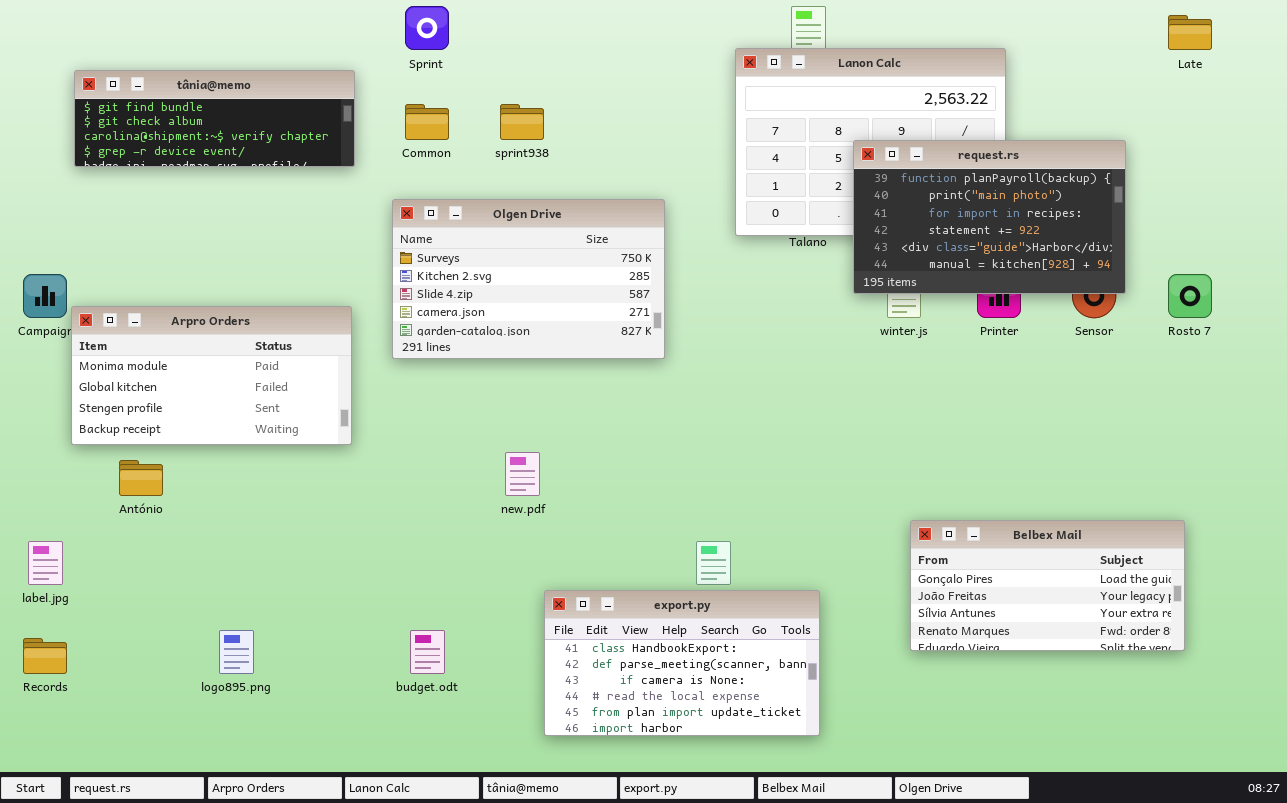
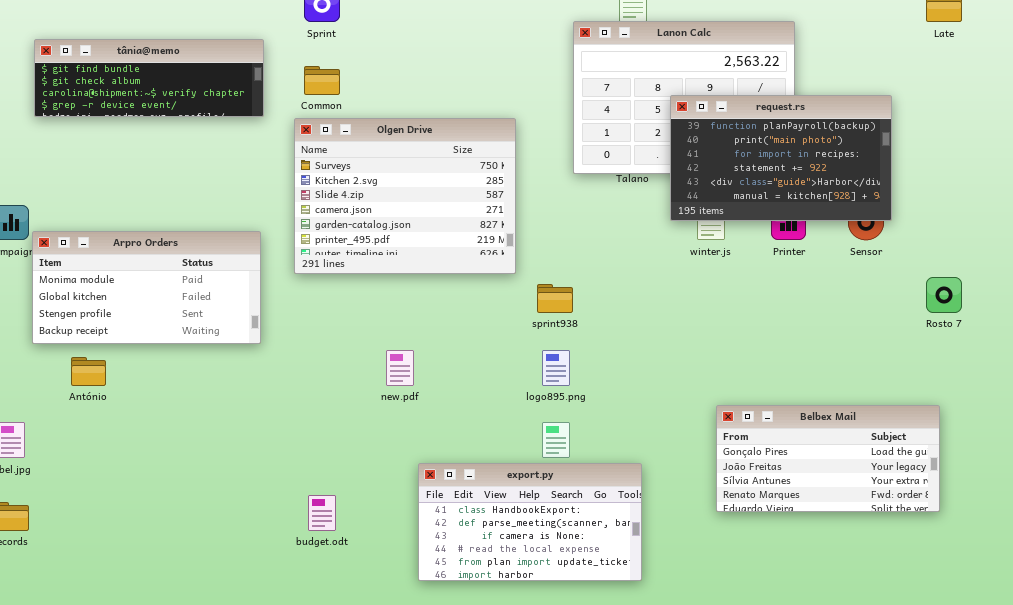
sprint938: [500,104,544,140] -> [537,284,573,313], moved
Olgen Drive: [392,199,665,359] -> [294,118,516,274], resized
Rosto 7: [1168,274,1212,318] -> [926,277,962,313], moved
logo895.png: [219,630,254,674] -> [542,350,570,386], moved

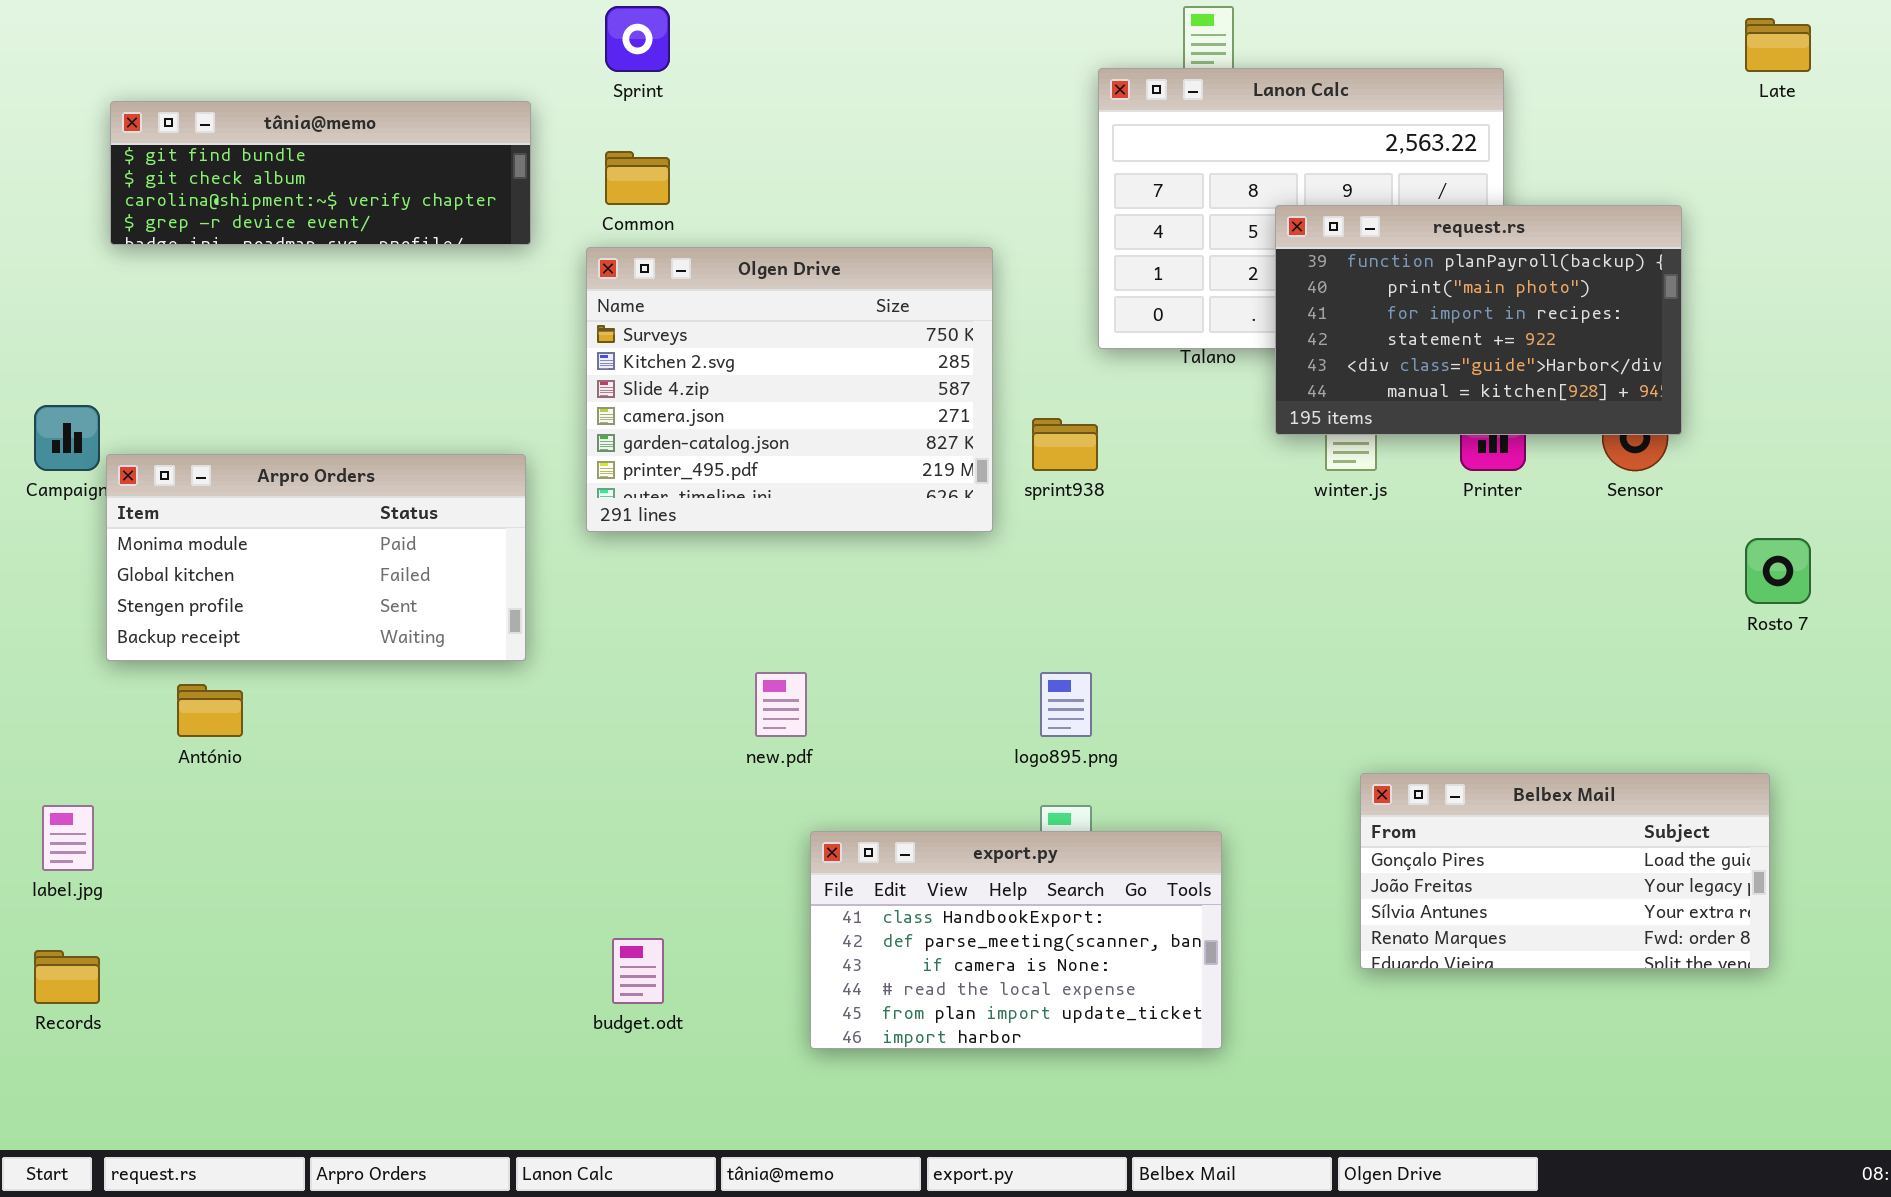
sprint938: [537,284,573,313] -> [1032,418,1098,471], moved
export.py: [418,463,642,581] -> [810,831,1222,1049], moved

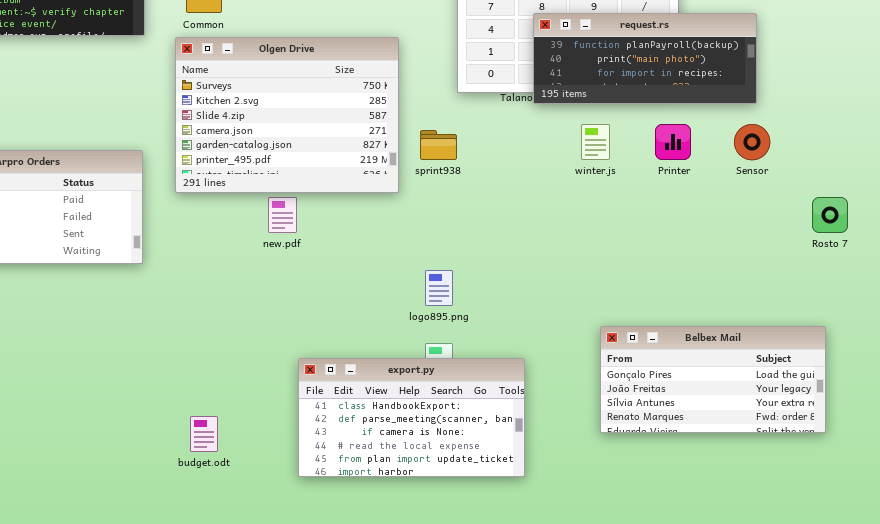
request.rs: [1275,205,1682,435] -> [533,13,757,104], moved, resized
new.pdf: [755,672,807,737] -> [268,197,297,233], moved

